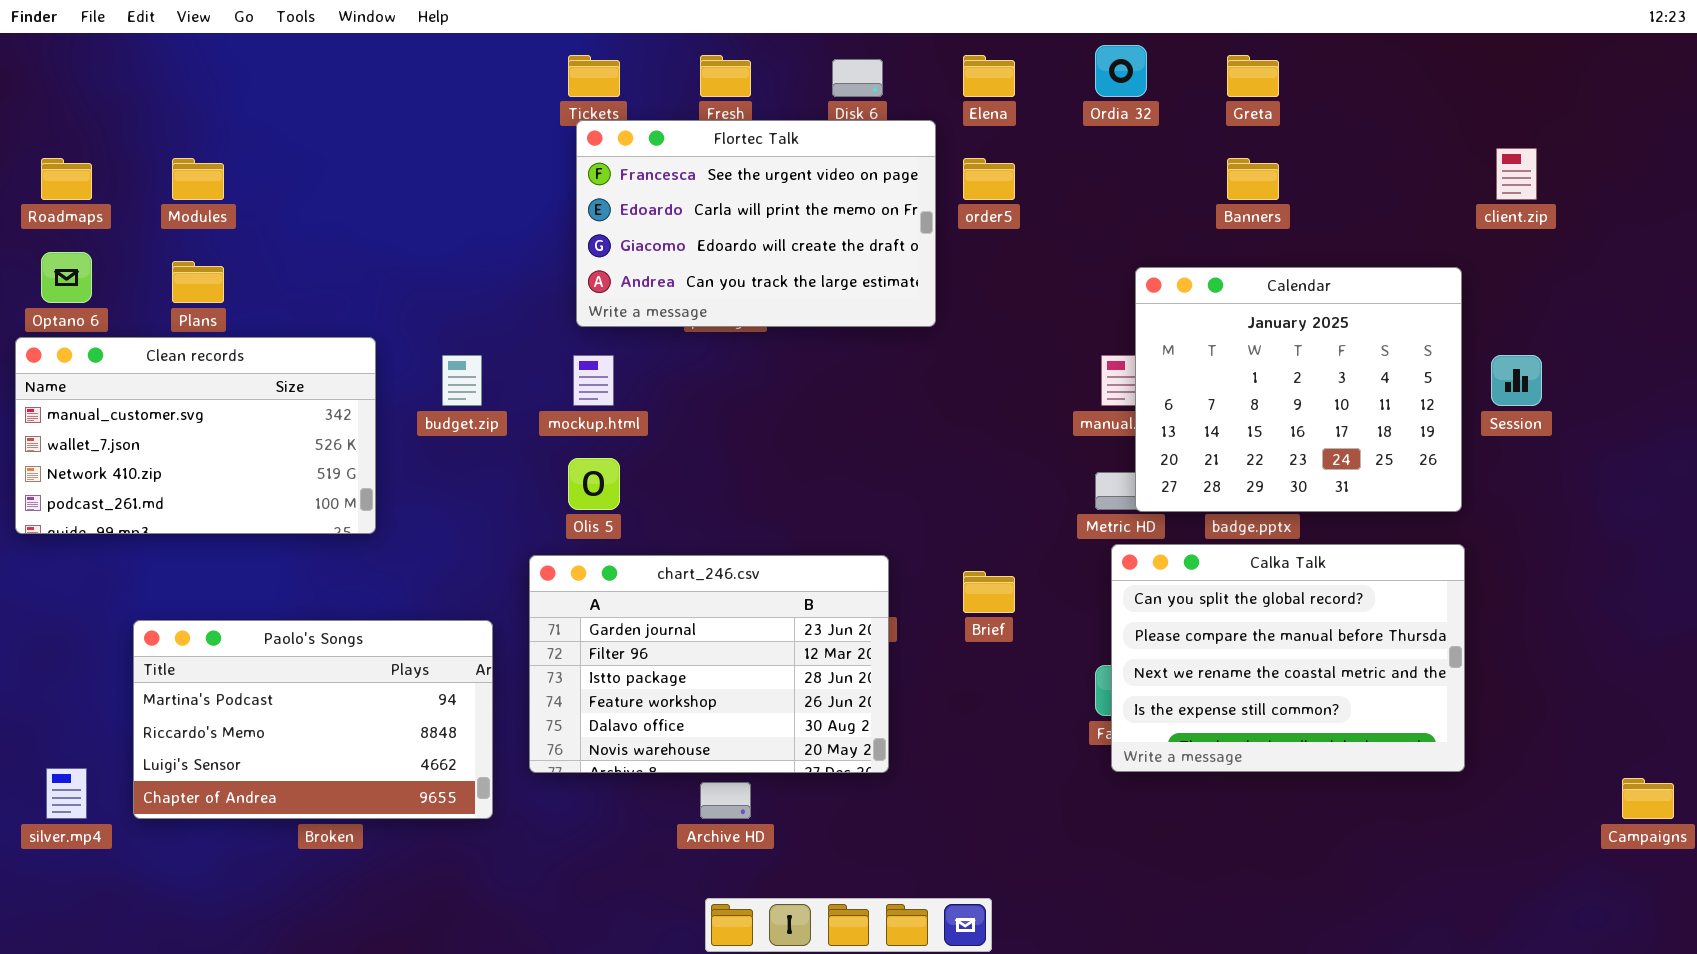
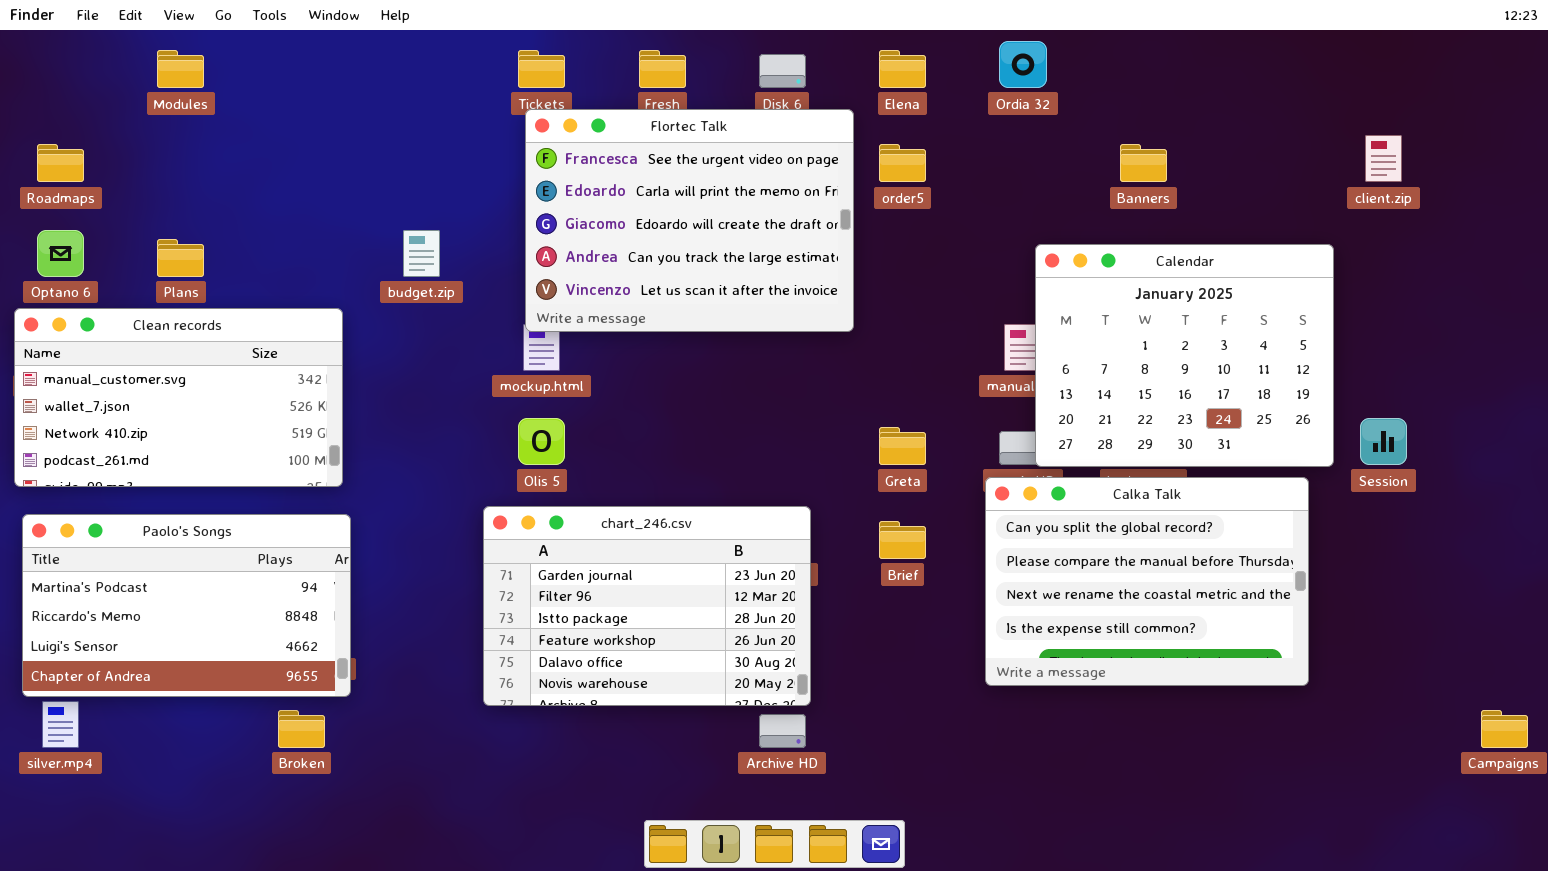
Greta: [1227,55,1279,97] -> [879,427,926,465], moved
Flortec Talk: [576,120,936,327] -> [525,109,854,332], resized
Modules: [172,158,224,200] -> [157,50,204,88], moved
budget.zip: [442,355,482,406] -> [403,230,440,277], moved
Session: [1491,355,1542,406] -> [1360,418,1407,465], moved
Calka Talk: [1111,544,1465,772] -> [985,477,1309,686], moved
Paolo's Songs: [133,620,493,819] -> [22,514,351,697], moved
Archive HD: [700,782,751,819] -> [759,714,806,748], moved

